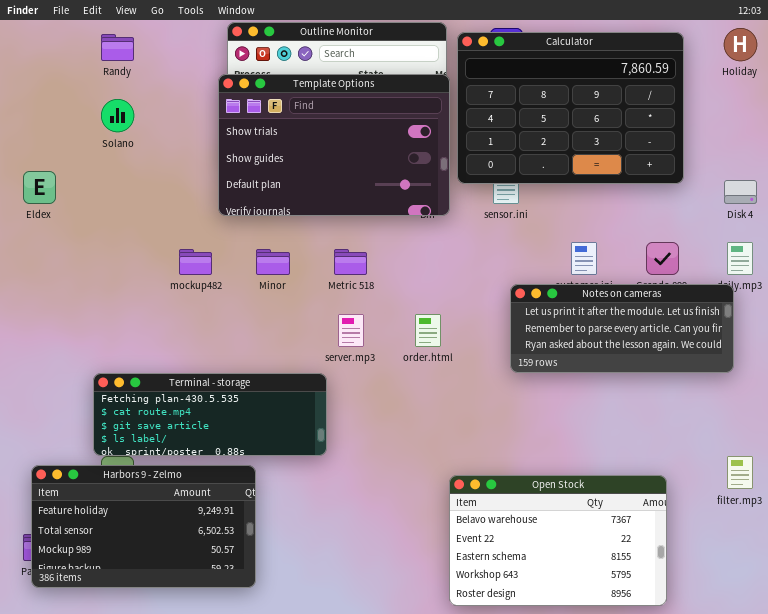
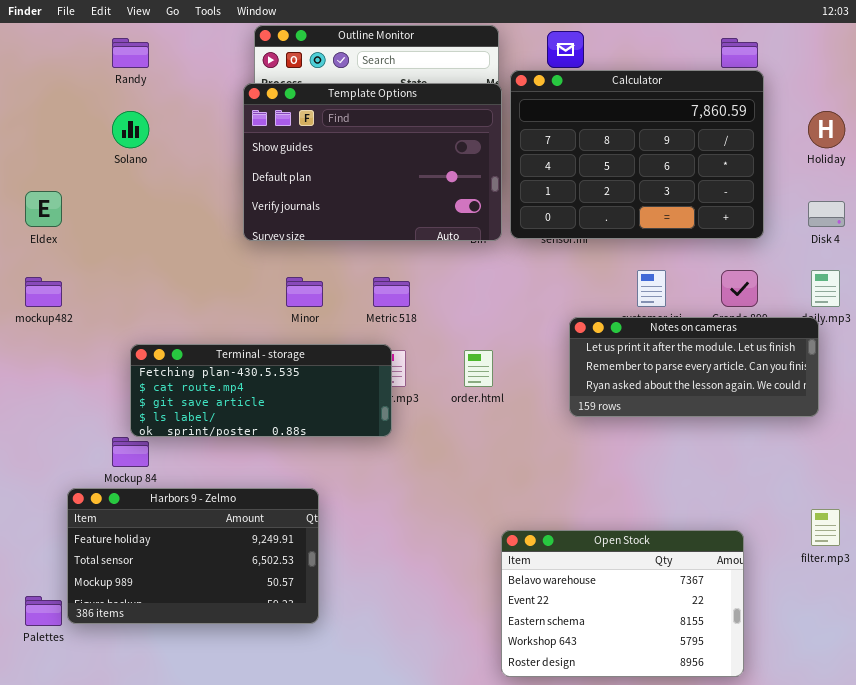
Holiday: [724,28,757,61] -> [808,111,845,148], moved
Calculator: [457,32,684,184] -> [510,70,764,239], moved
Template Options: [218,74,450,216] -> [243,83,502,241], scrolled down 1 row
mockup482: [179,249,212,275] -> [25,277,62,307], moved
Terminal - storage: [93,373,327,456] -> [130,344,392,437], moved
Harbors 9 - Zelmo: [31,465,256,588] -> [67,488,319,624], moved

